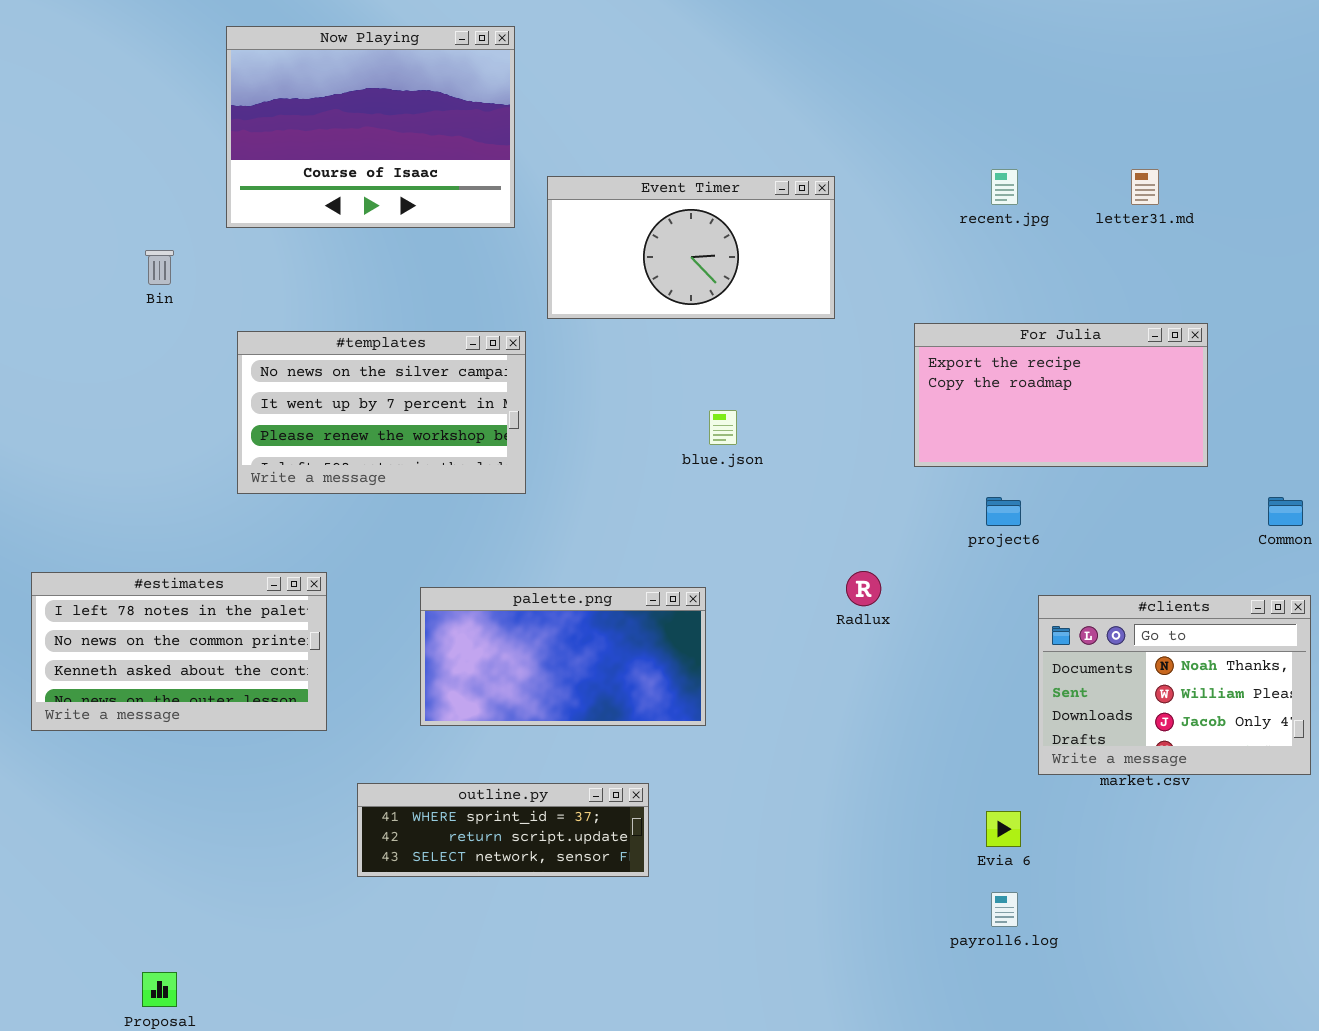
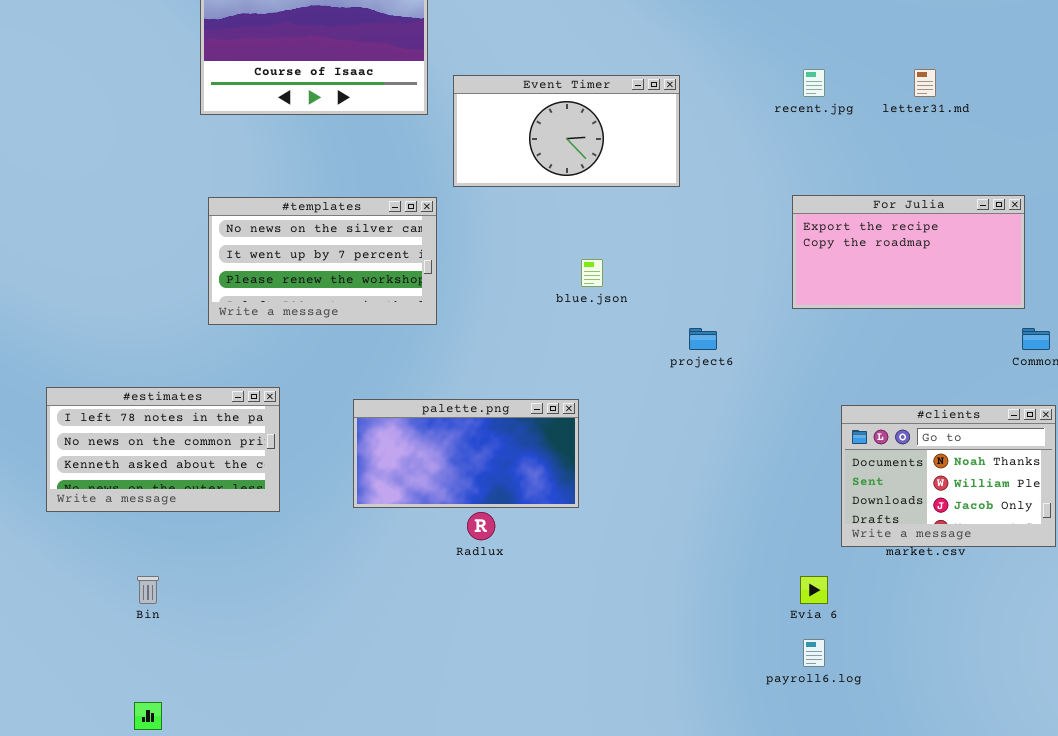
Bin: [145,250,174,285] -> [137,576,159,604], moved
For Julia: [914,323,1208,467] -> [792,195,1025,309], moved
project6: [986,497,1021,526] -> [689,328,717,350], moved
Radlux: [846,571,881,606] -> [467,512,495,540], moved
outline.py: [357,783,649,877] -> none, closed

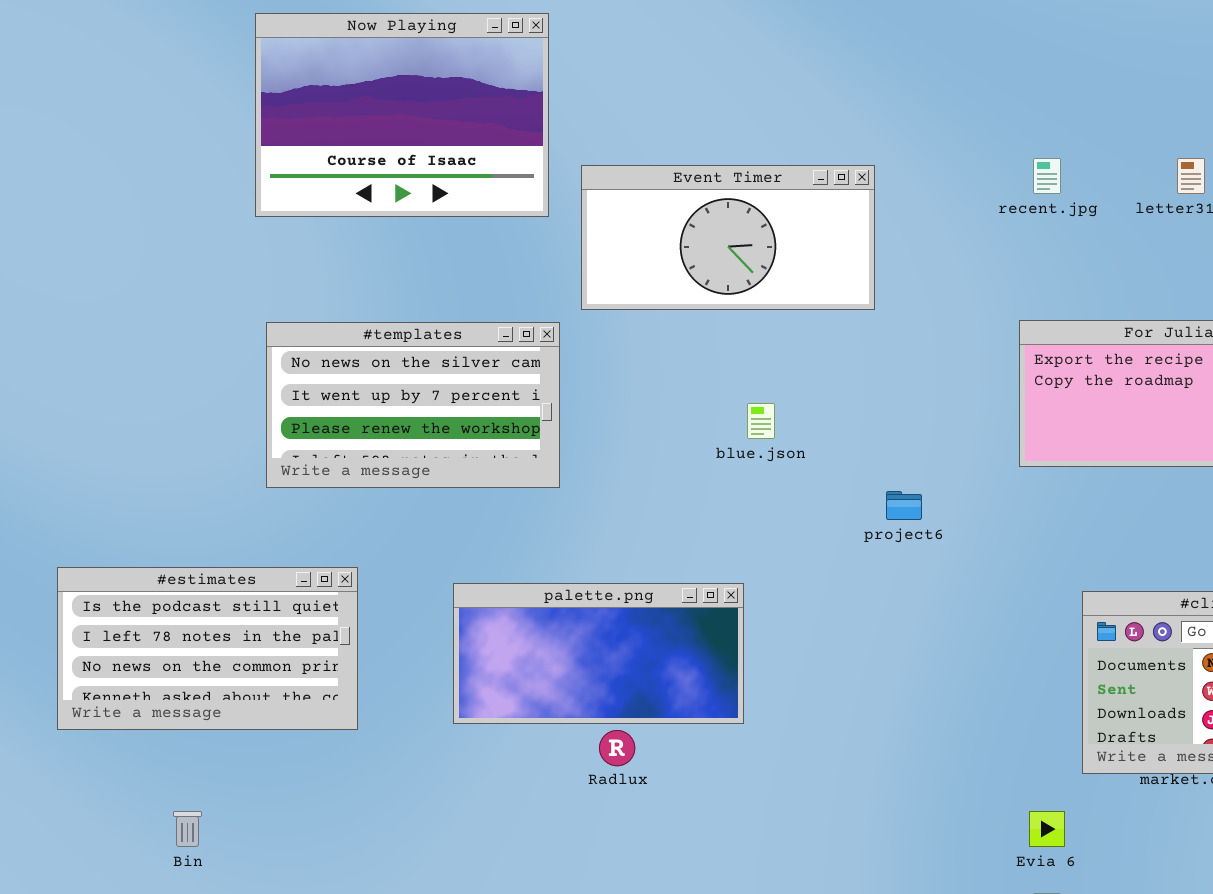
#estimates: [46,387,280,512] -> [57,567,358,730], scrolled up 1 row

